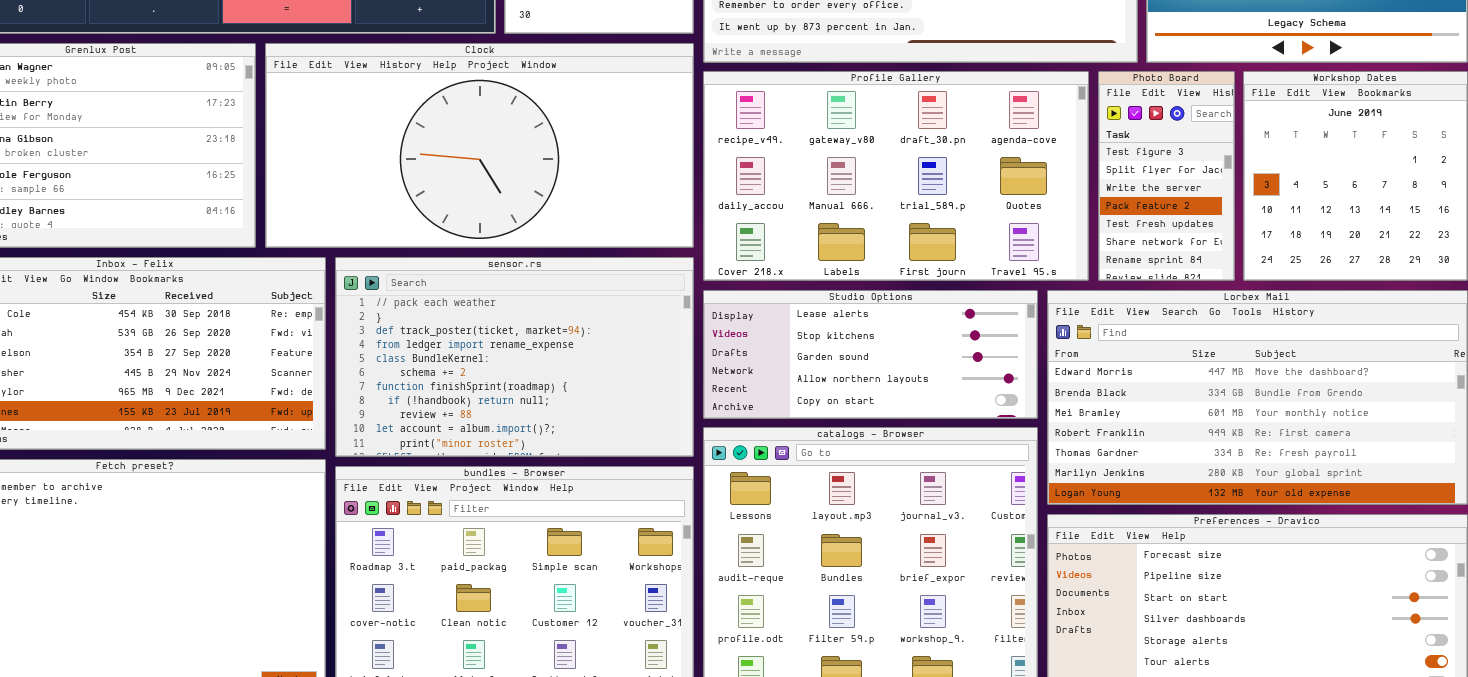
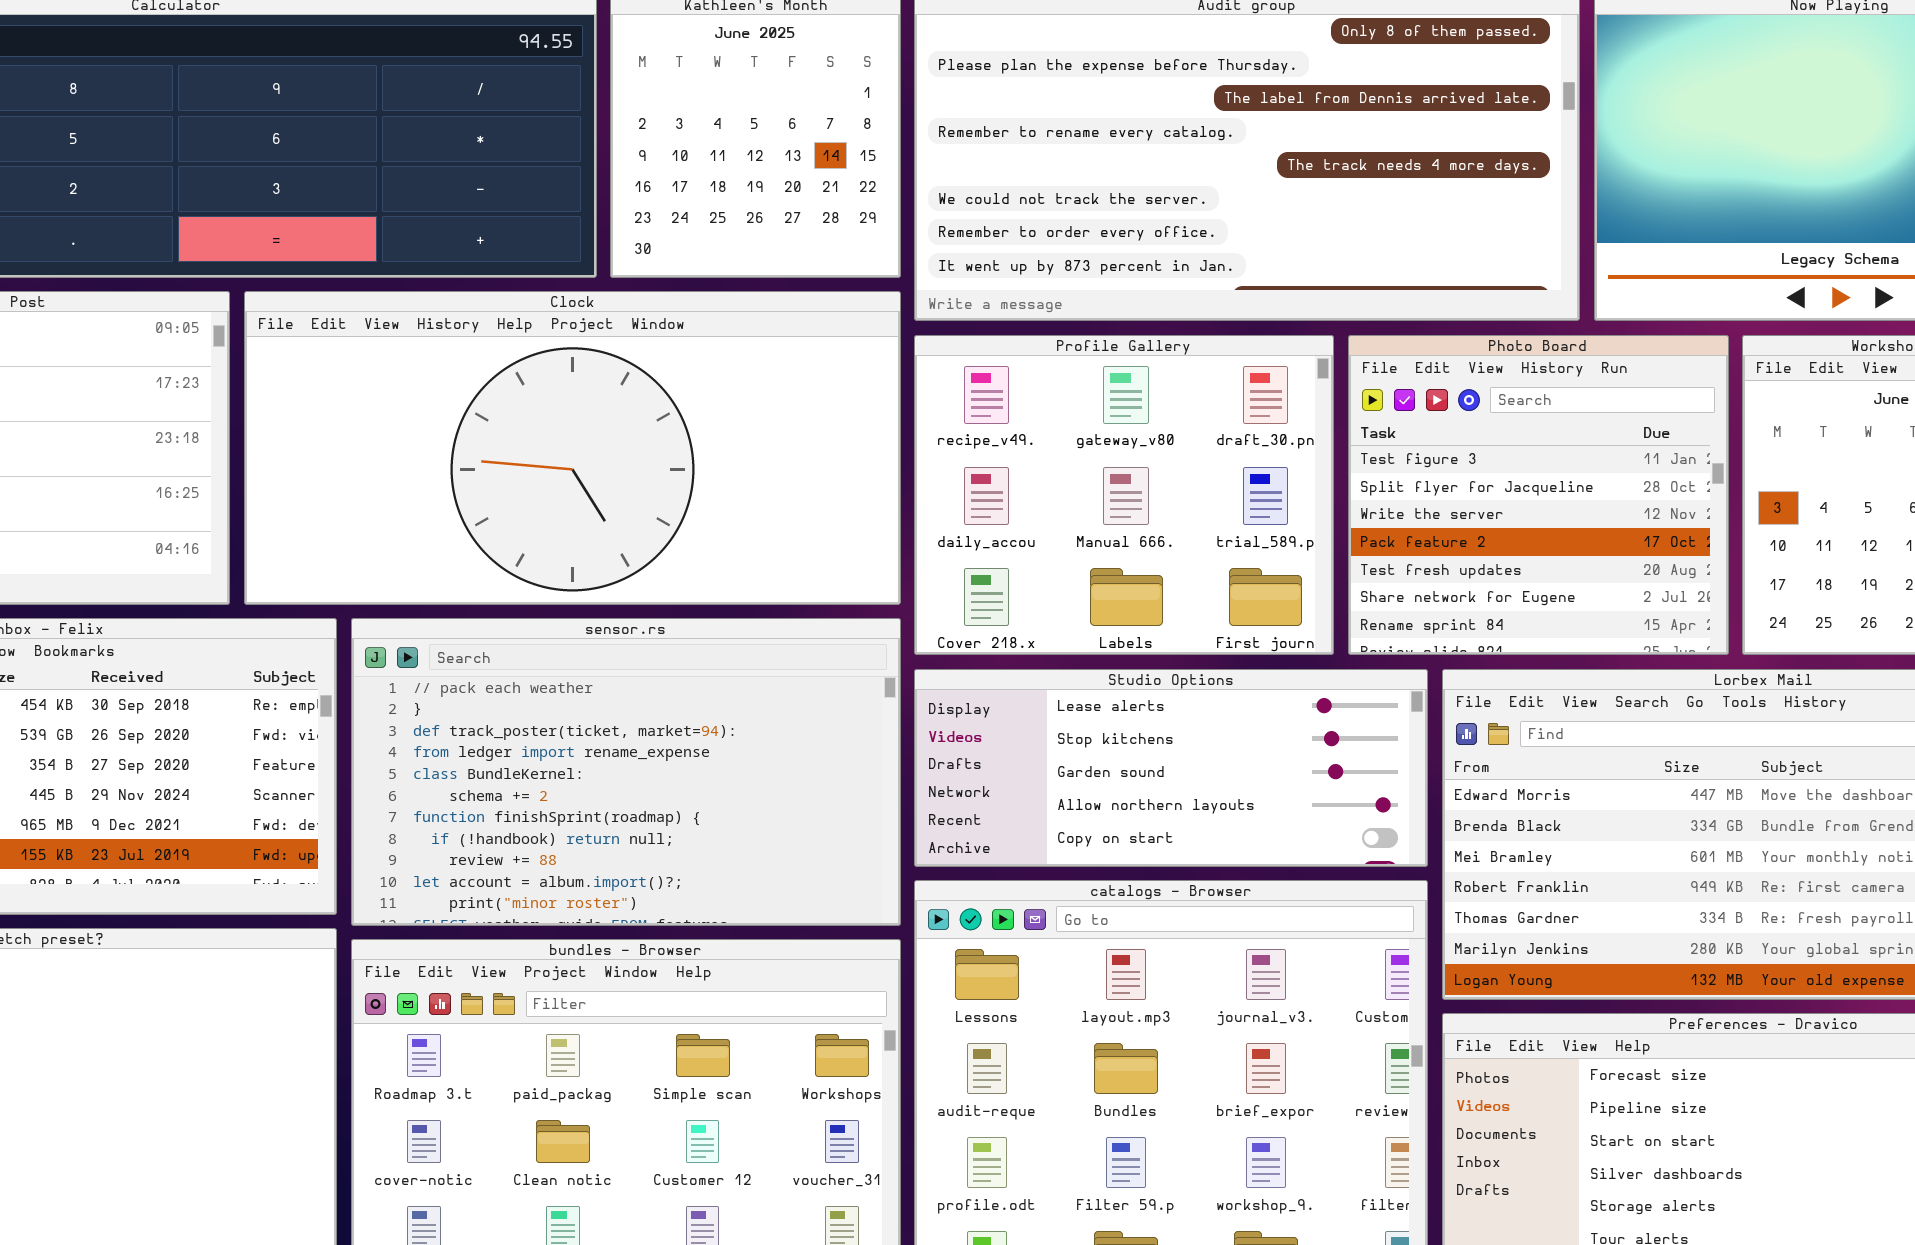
Profile Gallery: [703,71,1089,281] -> [914,335,1334,655], resized
Photo Board: [1098,71,1235,281] -> [1348,335,1729,655], resized

